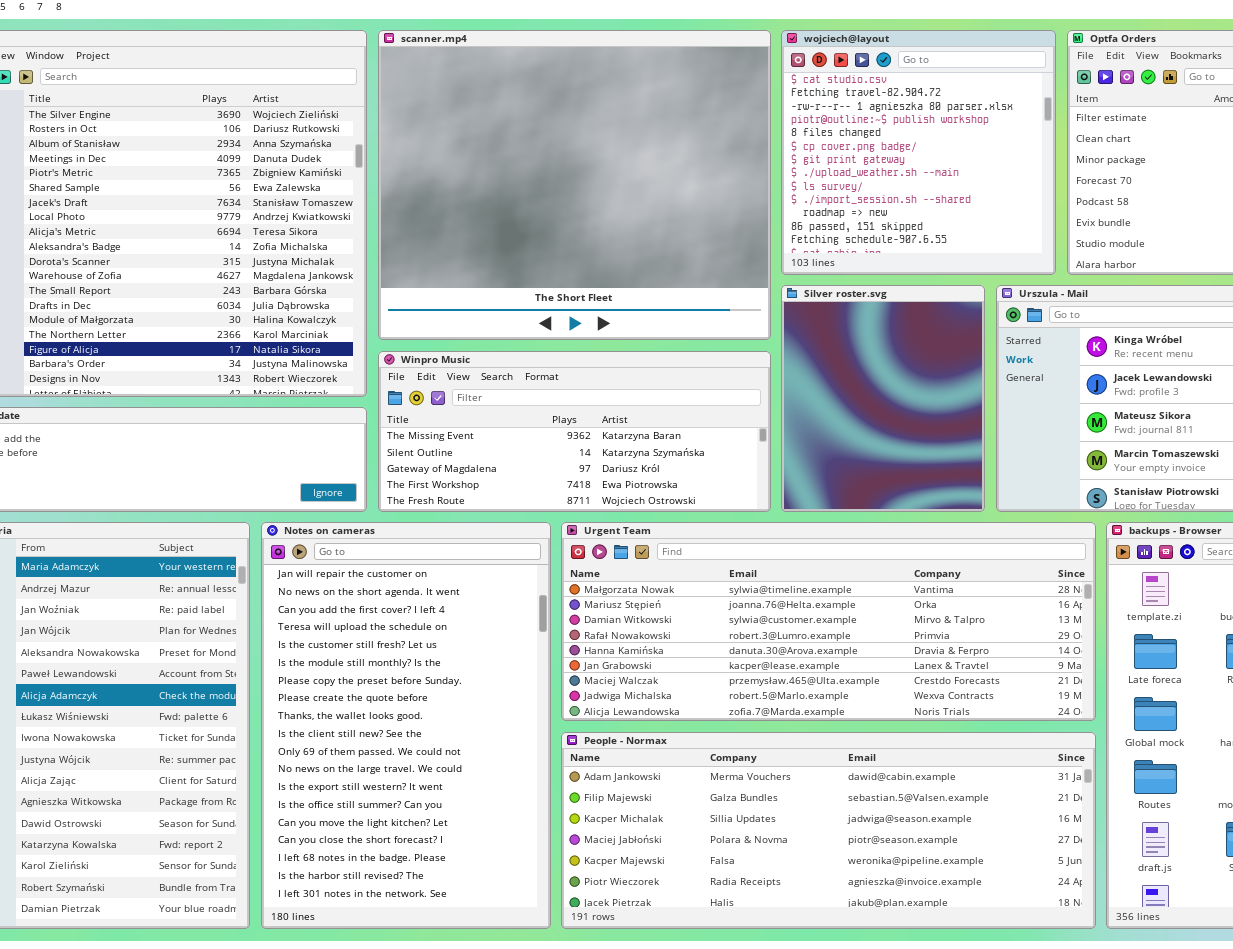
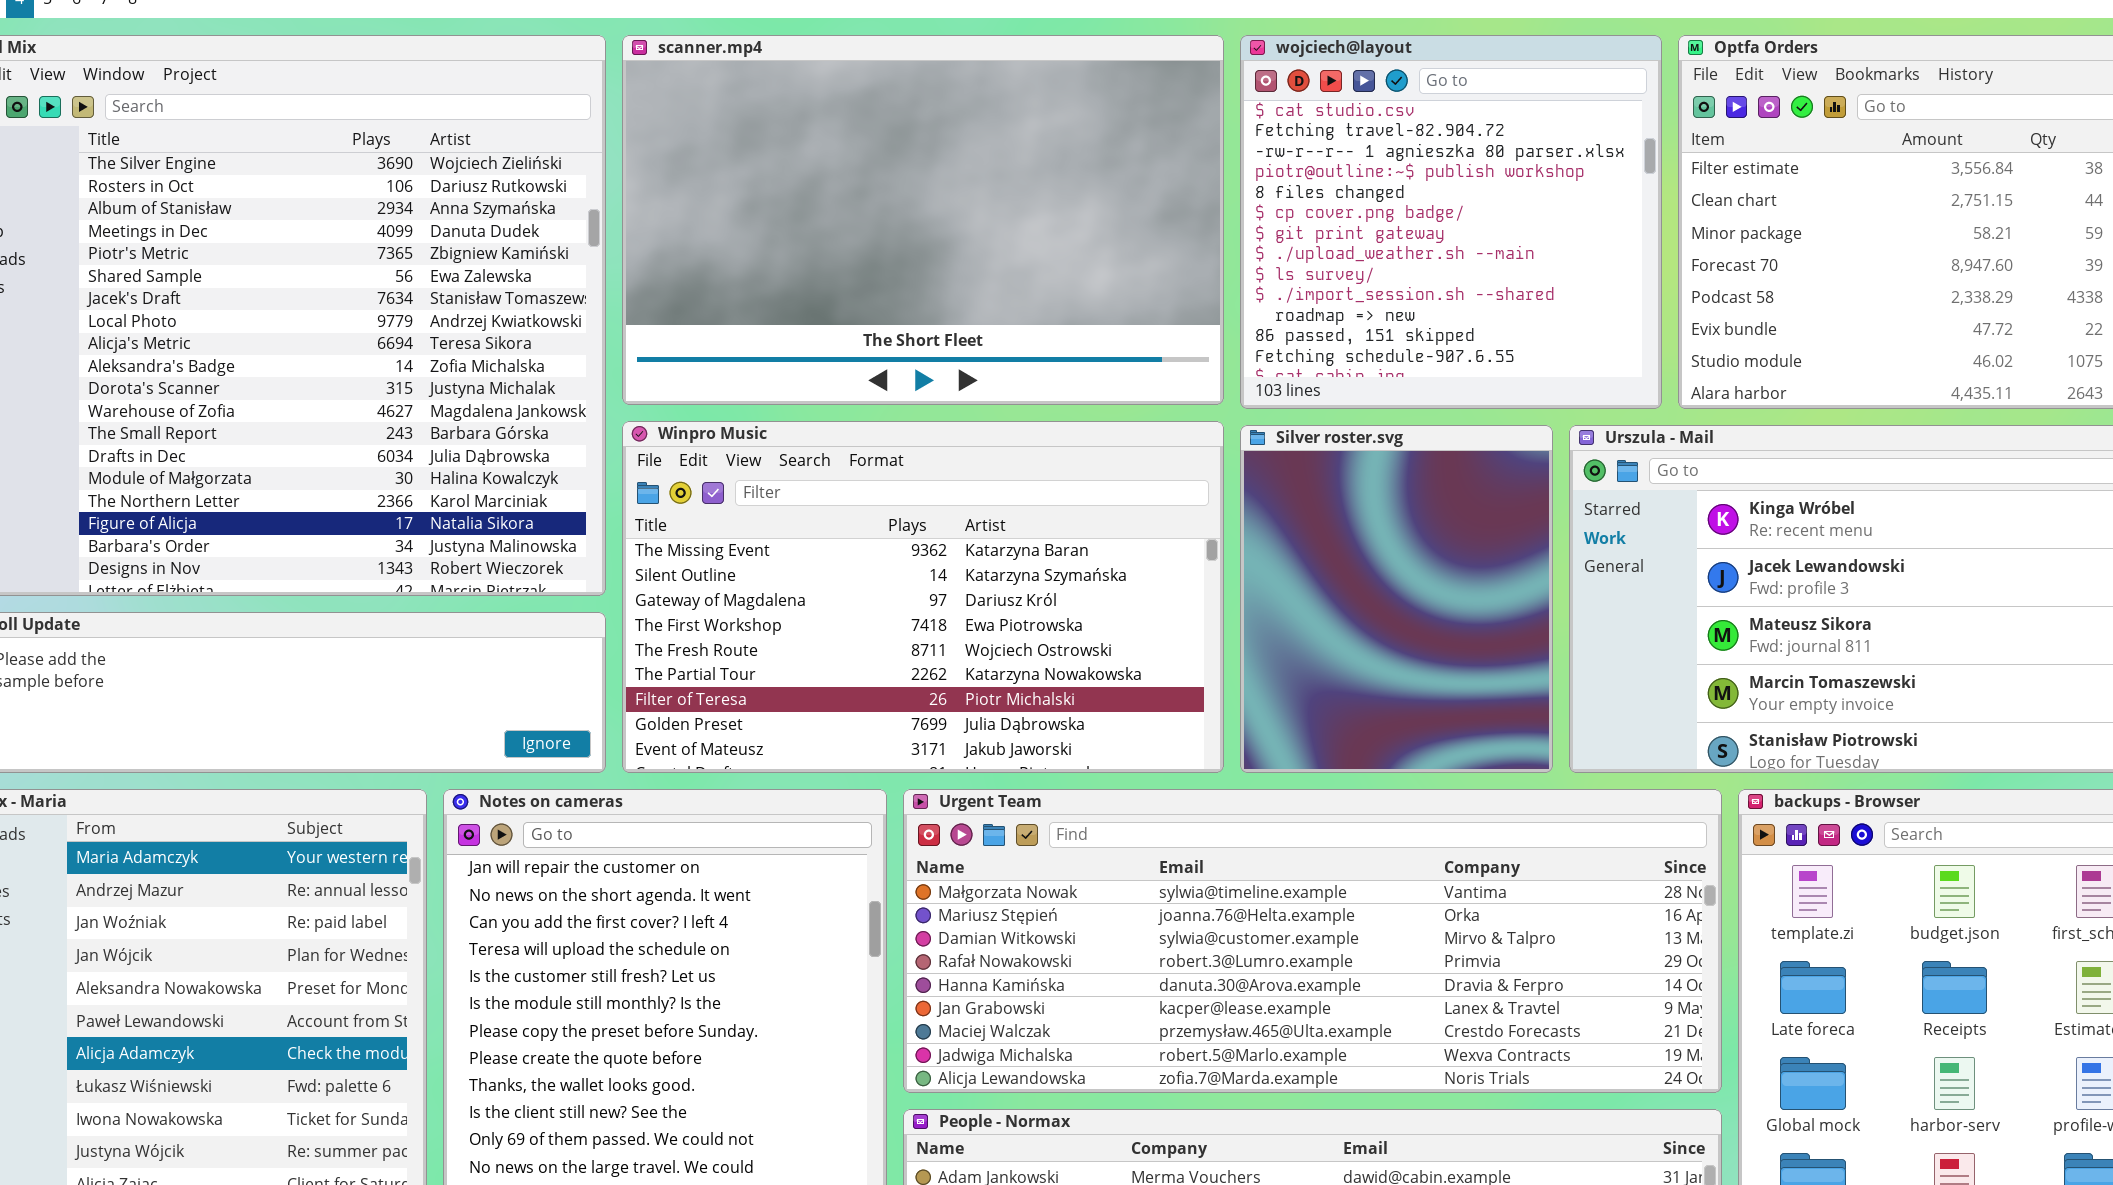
scanner.mp4: [378,30,771,340] -> [622,35,1224,405], resized
Winpro Music: [378,351,771,512] -> [622,421,1224,773], resized

